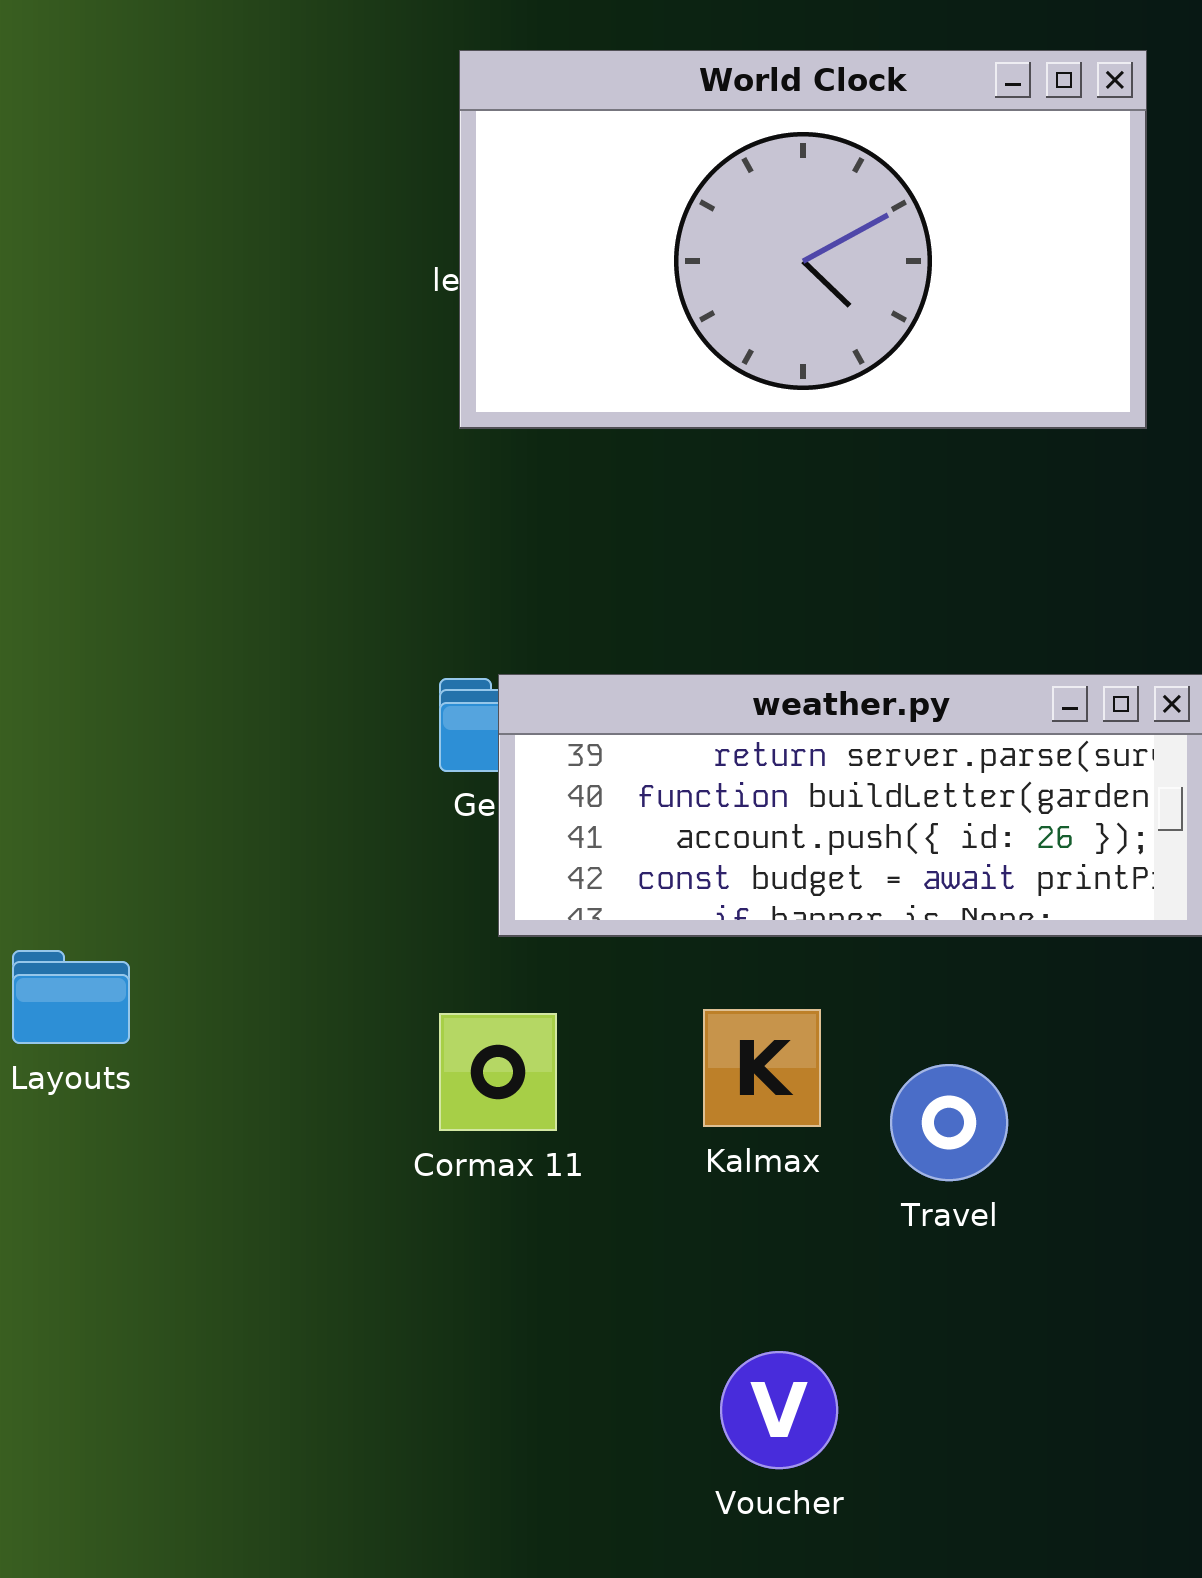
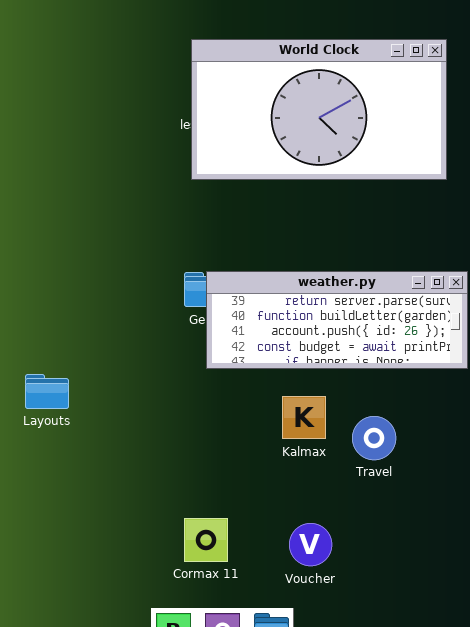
Cormax 11: [439,1013,557,1131] -> [184,518,228,562], moved

